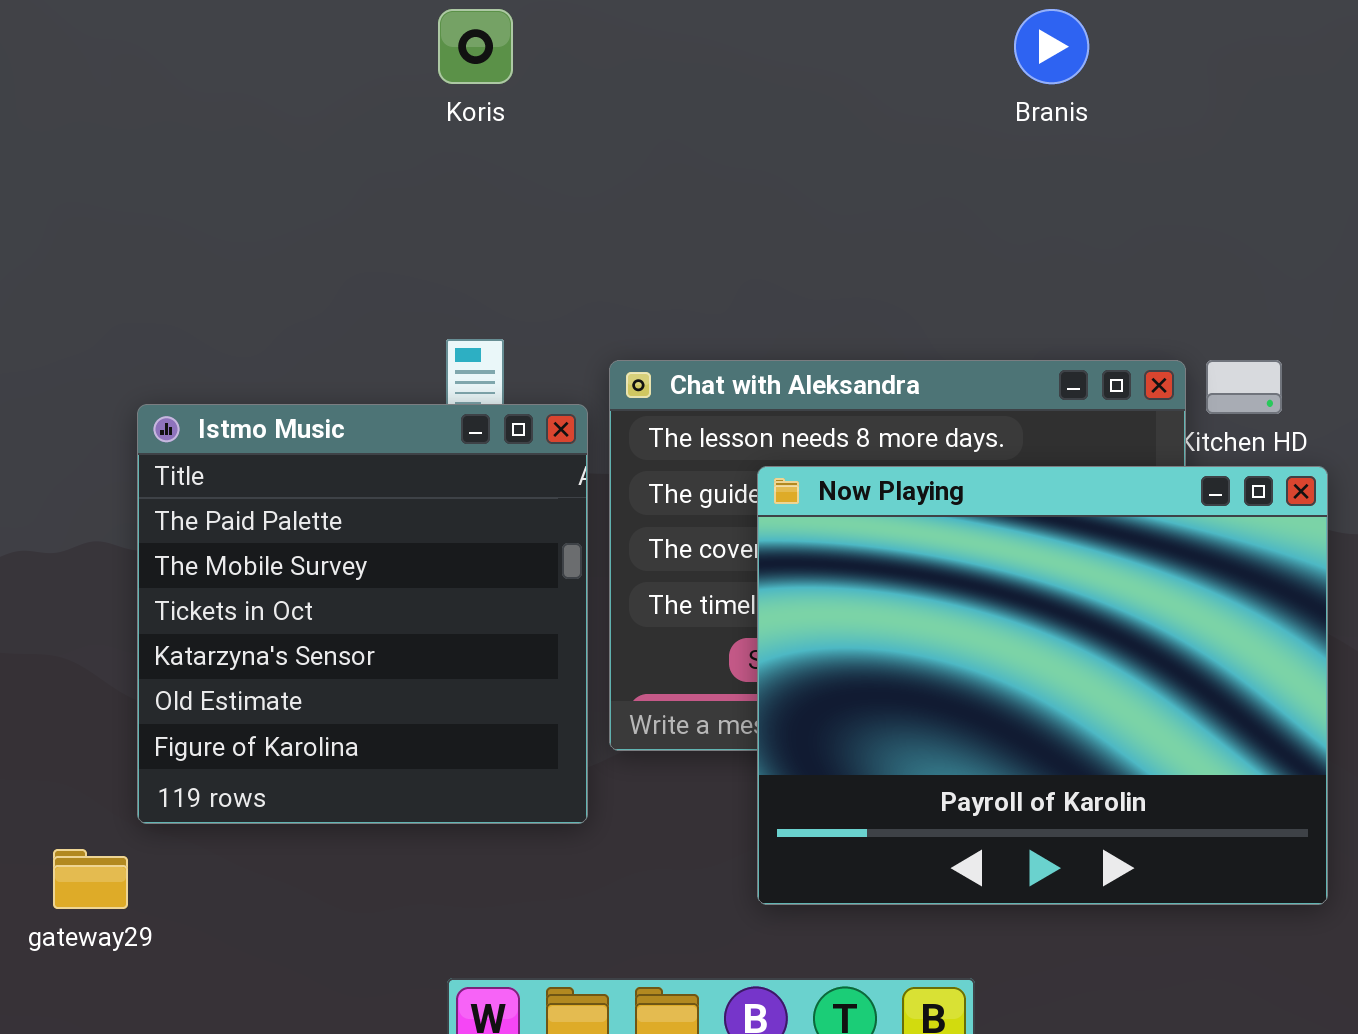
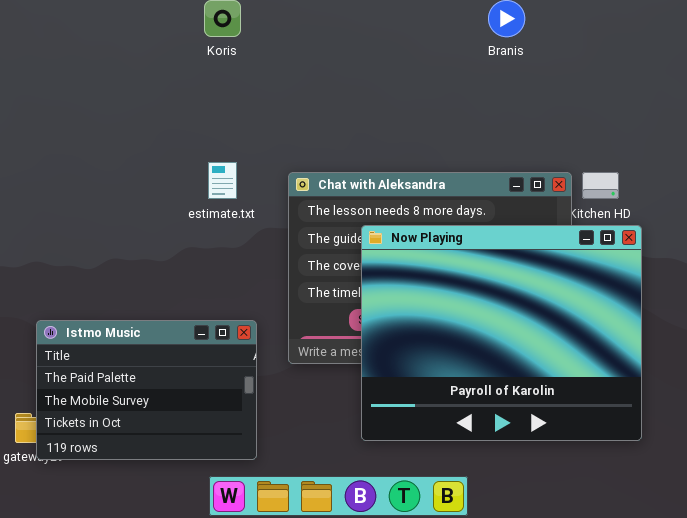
Istmo Music: [137,404,588,824] -> [36,320,257,460], moved, resized

